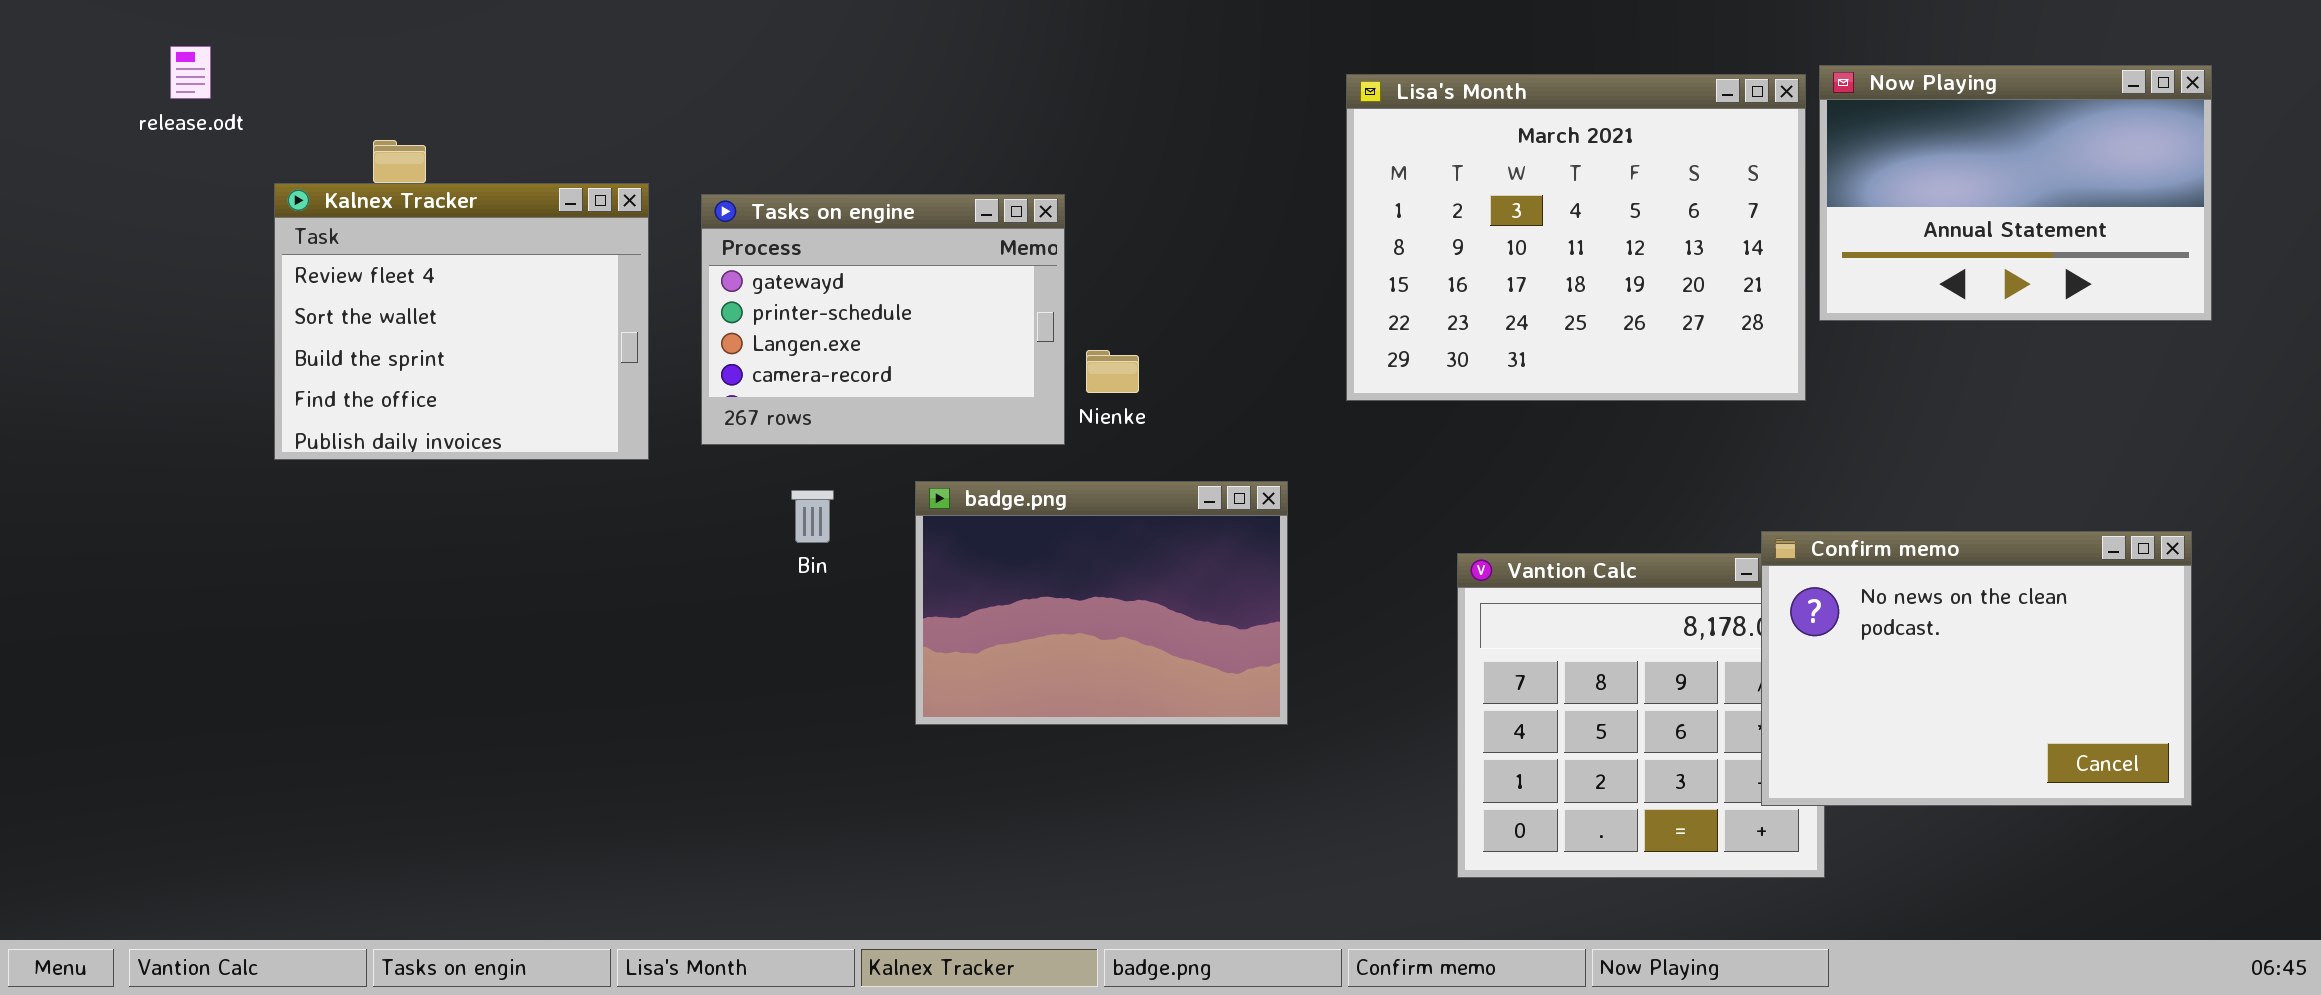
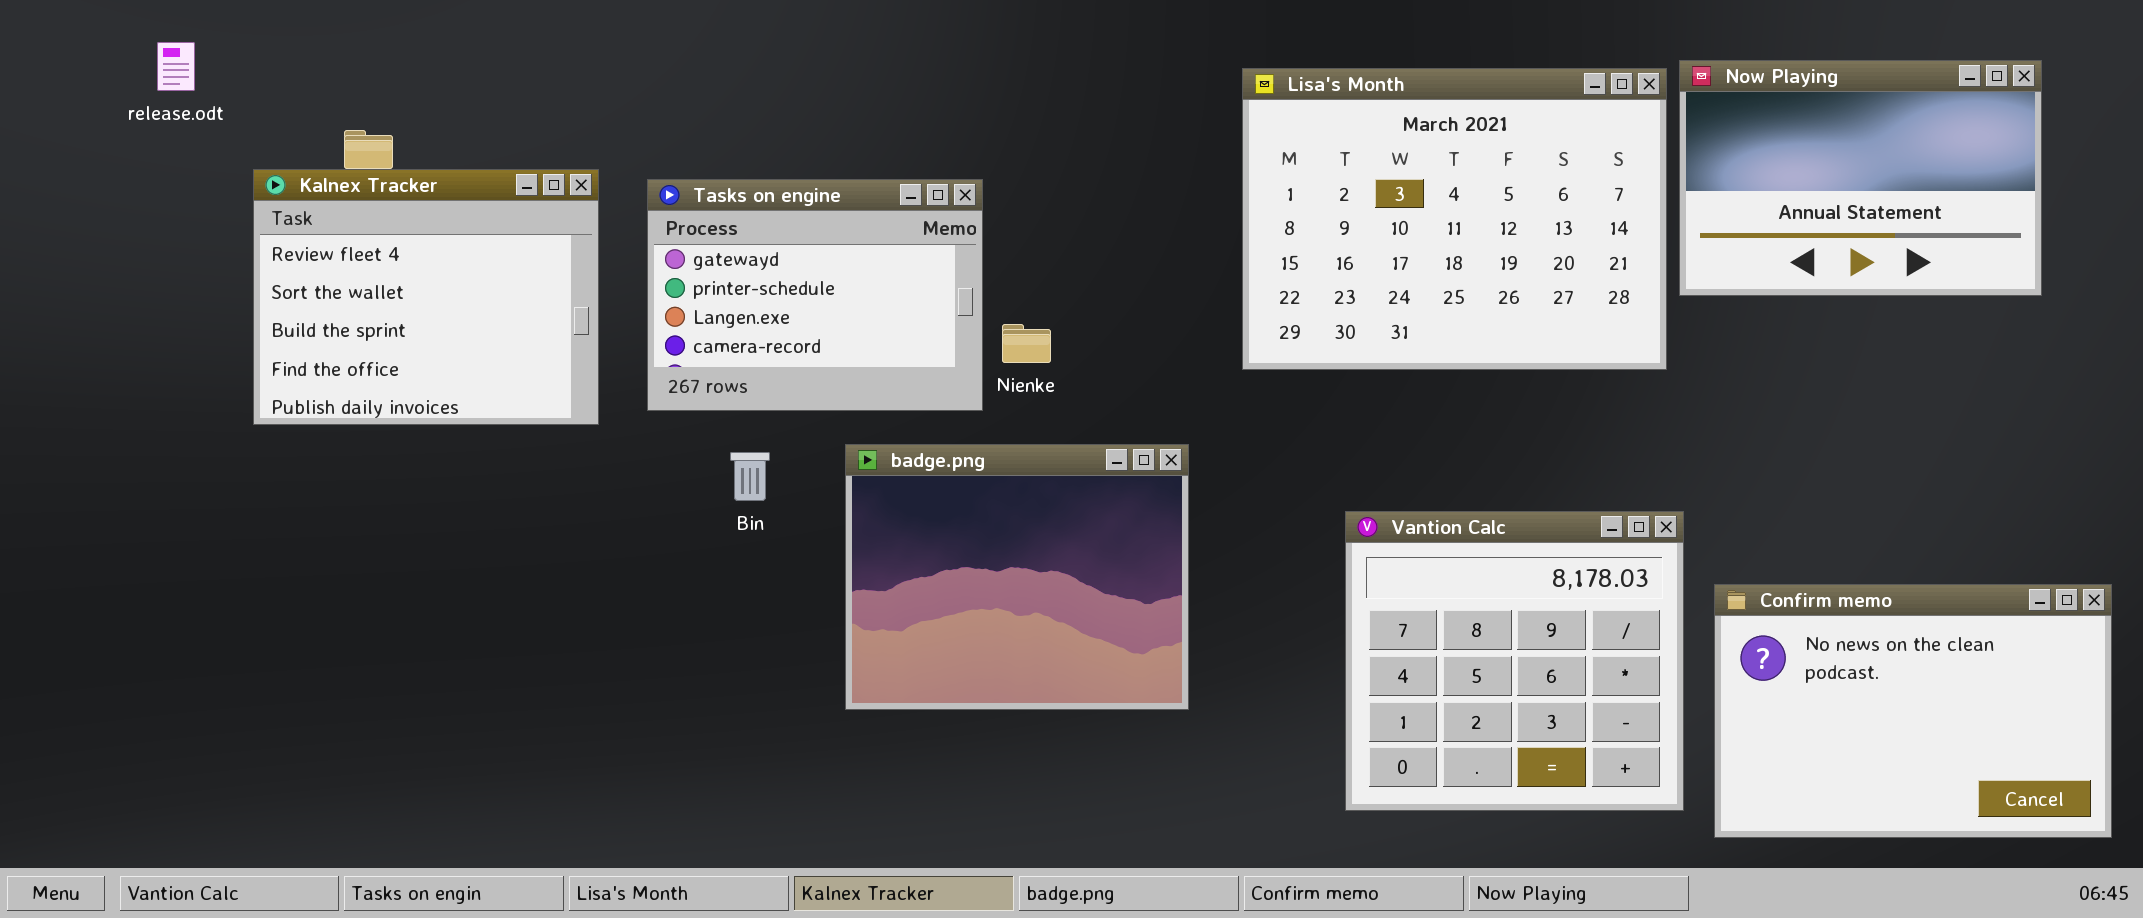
badge.png: [915,481,1288,725] -> [845,444,1189,710], resized
Confirm memo: [1761,531,2192,806] -> [1714,584,2112,838], moved

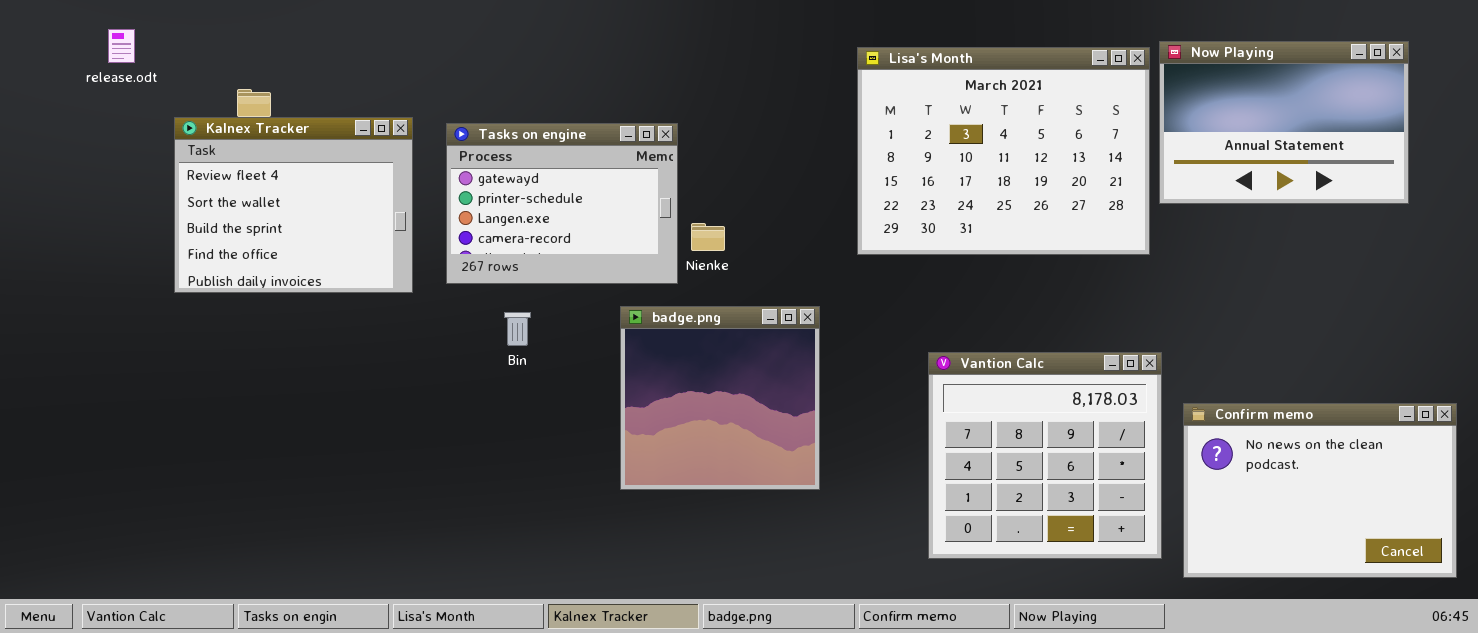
badge.png: [845,444,1189,710] -> [620,306,820,490], resized

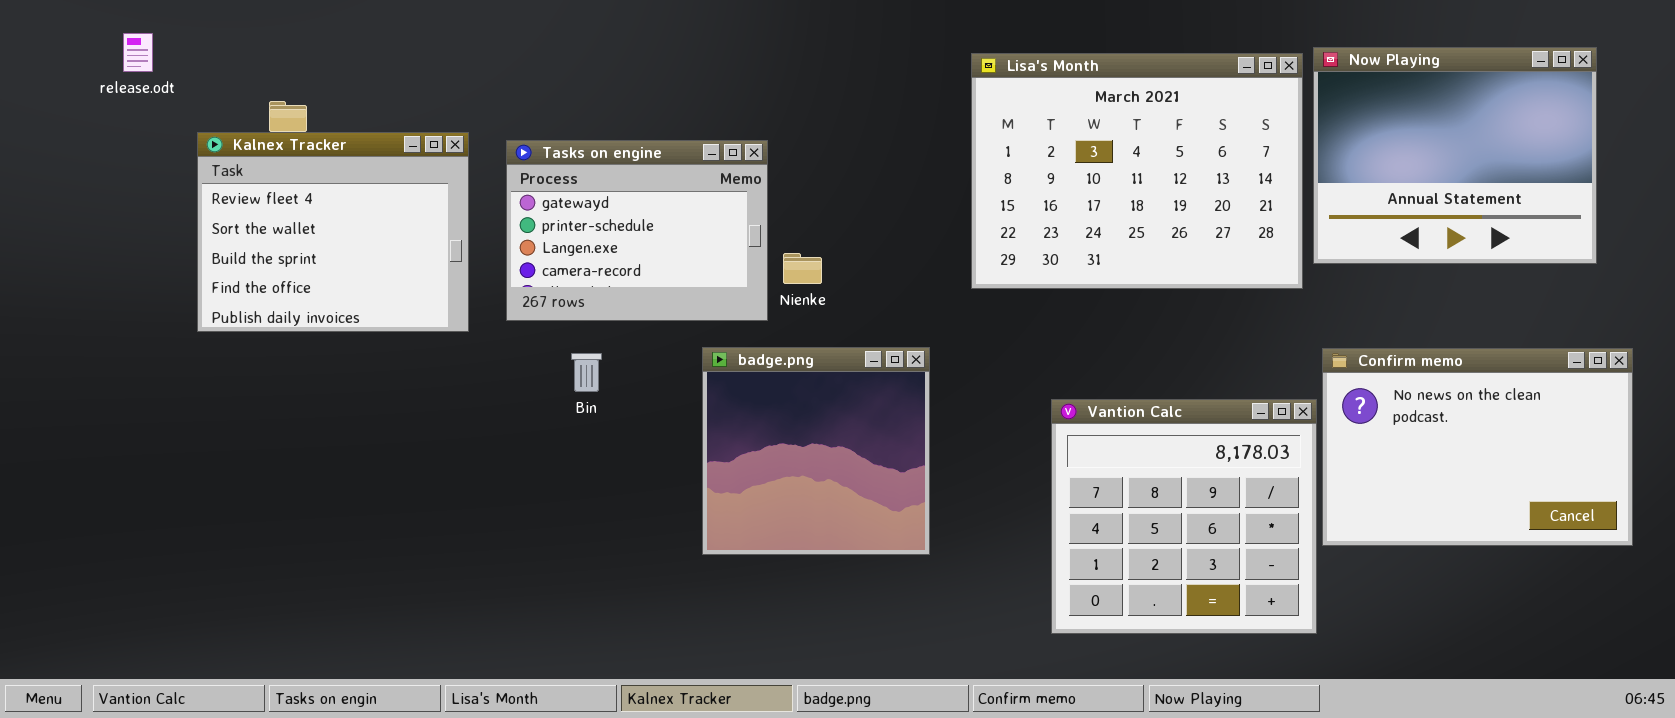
Now Playing: [1159,41,1409,204] -> [1313,47,1597,264], resized
Confirm memo: [1183,403,1457,578] -> [1322,348,1633,546], moved

